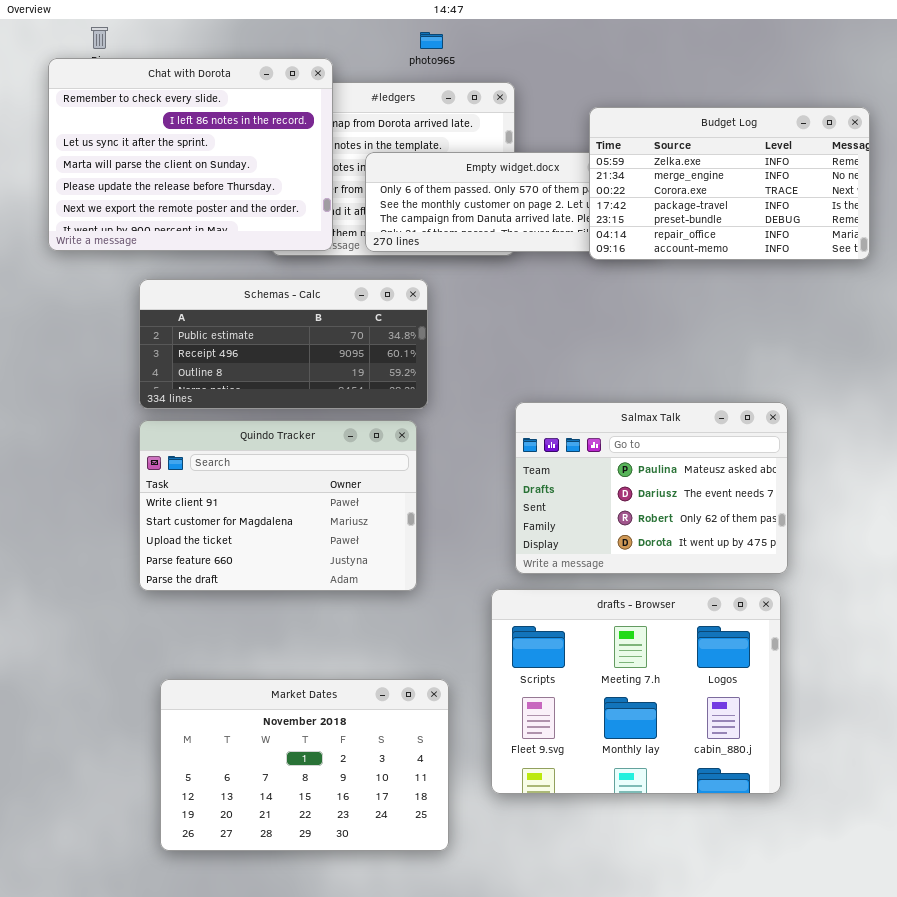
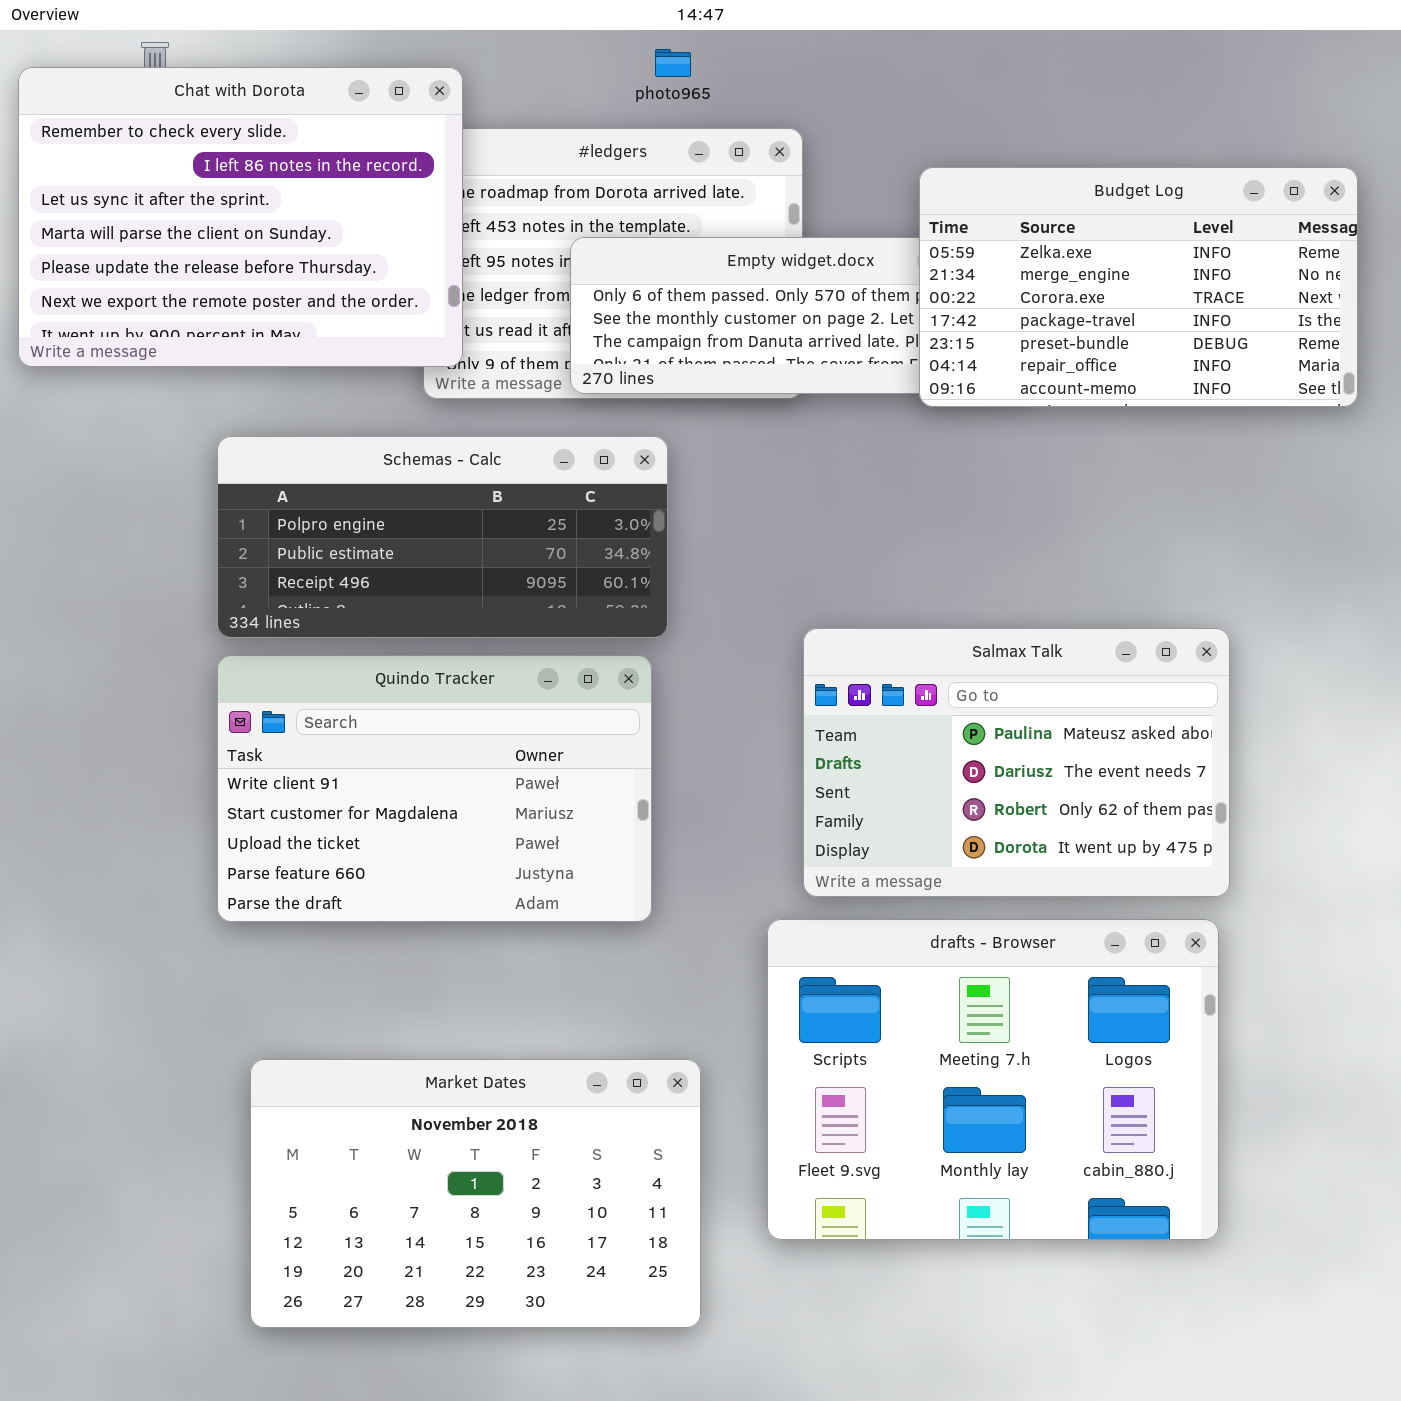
Chat with Dorota: [48,58,333,251] -> [18,67,463,367], moved
Schemas - Calc: [139,279,428,409] -> [217,436,668,638], scrolled up 1 row

